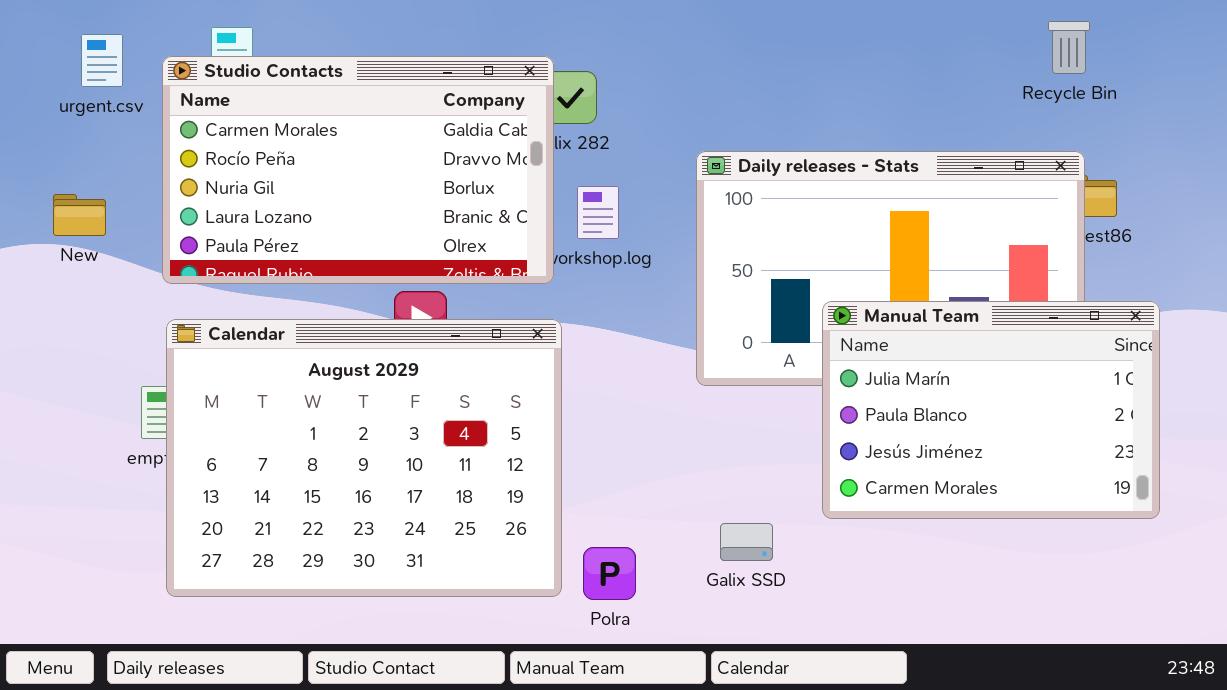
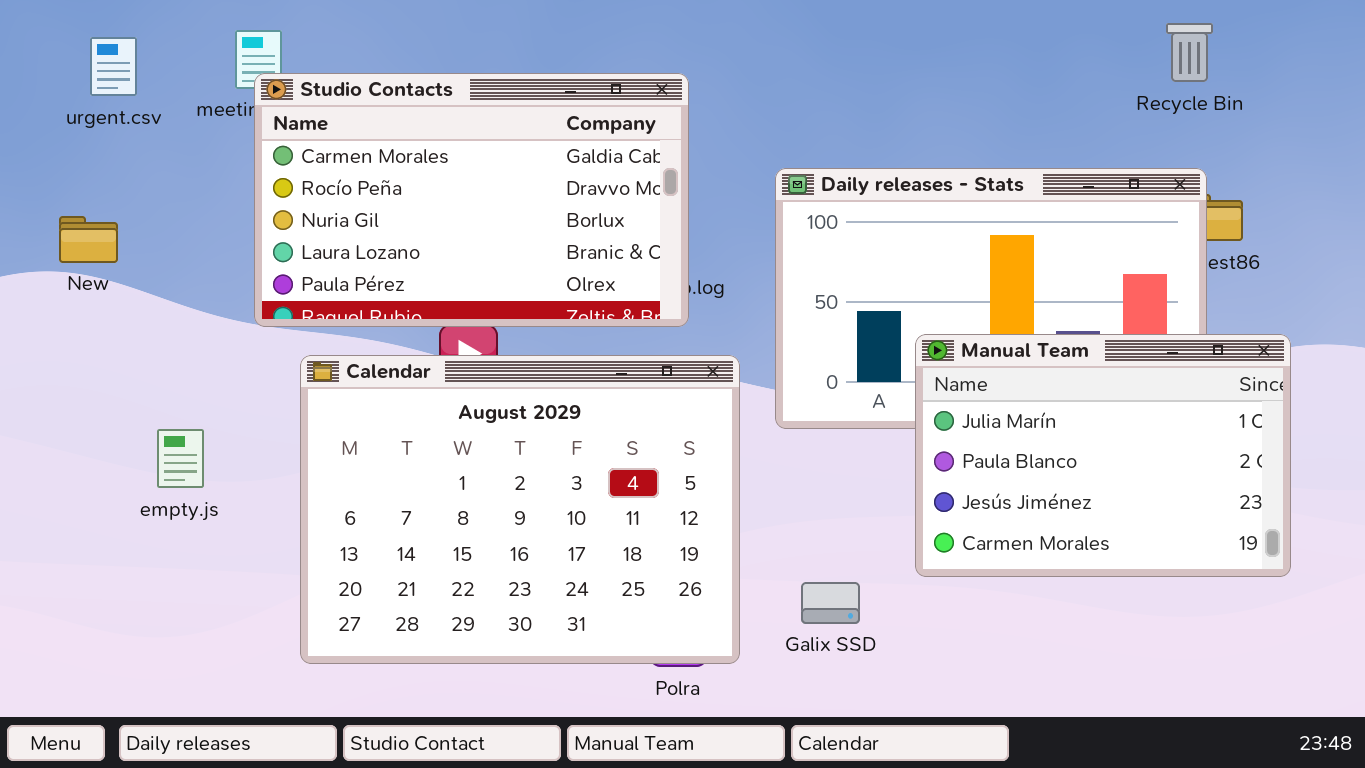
Studio Contacts: [162,56,554,284] -> [254,73,689,327], moved
Calendar: [166,319,562,597] -> [300,355,740,664], moved

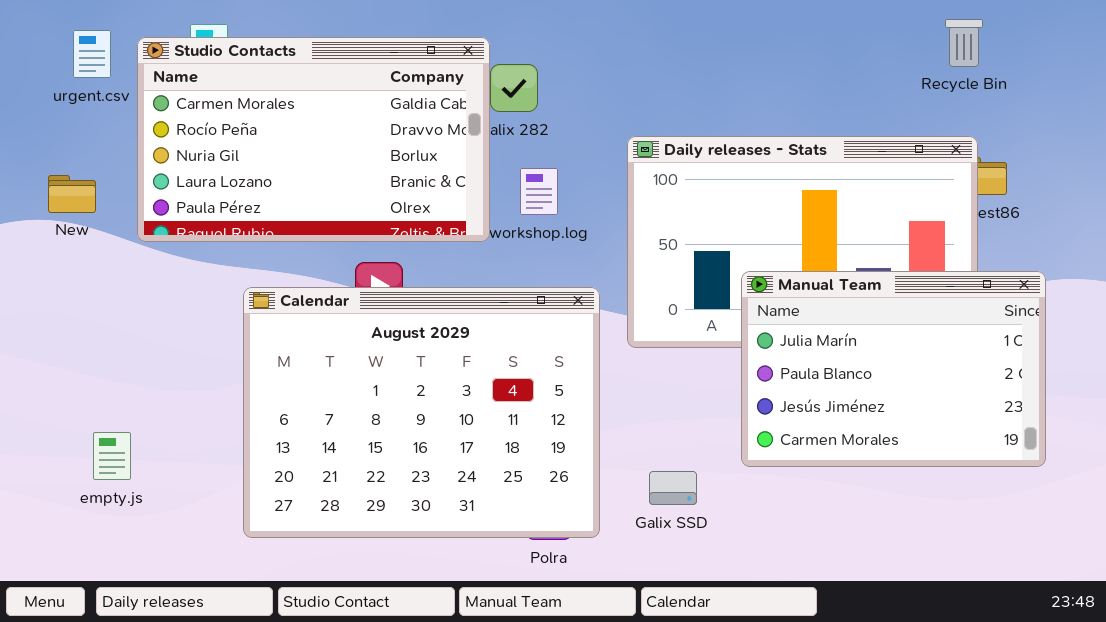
Studio Contacts: [254,73,689,327] -> [137,37,490,242], moved
empty.js: [157,429,204,488] -> [93,432,131,480], moved

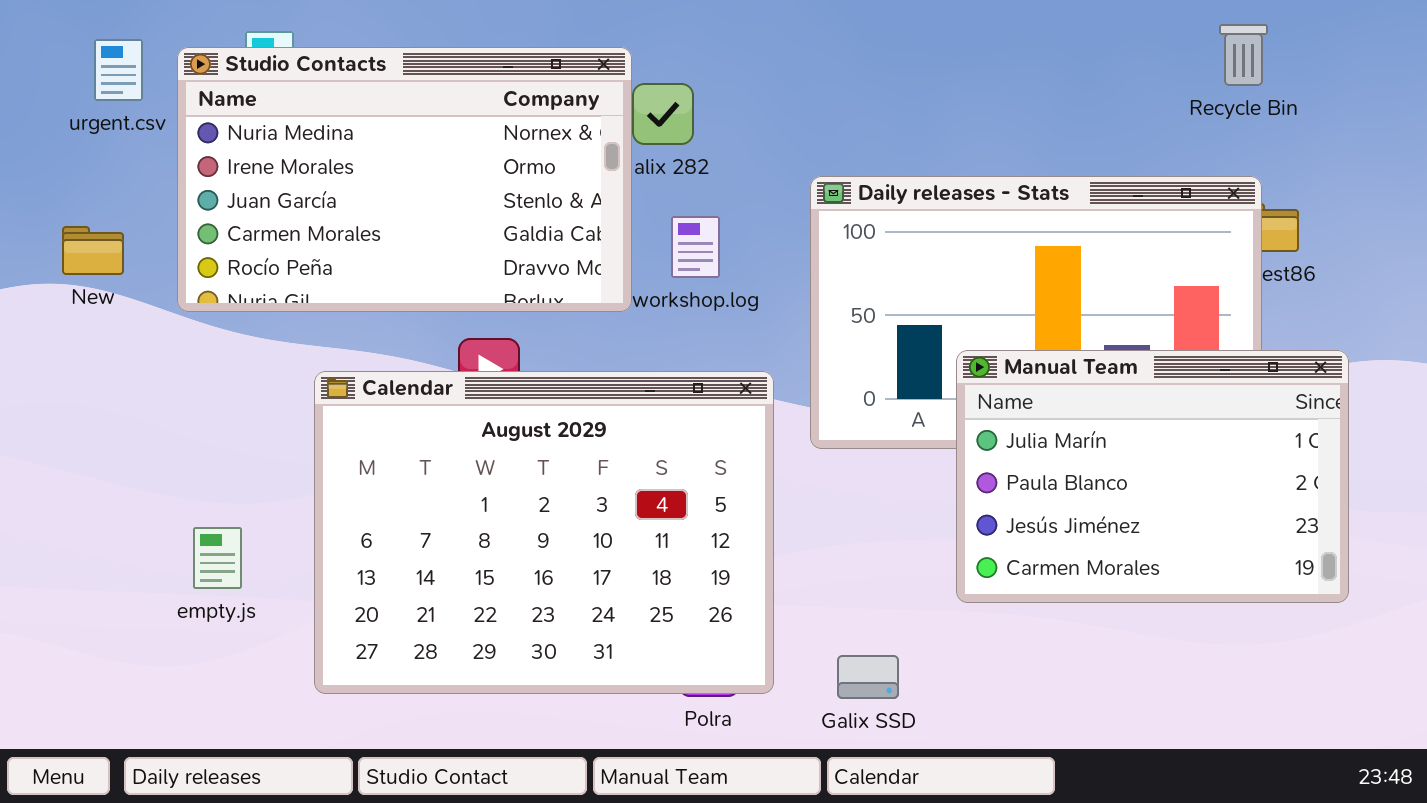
Studio Contacts: [137,37,490,242] -> [177,47,632,312], scrolled up 3 rows
empty.js: [93,432,131,480] -> [193,527,242,589], moved
Galix SSD: [649,471,697,505] -> [837,655,899,699], moved

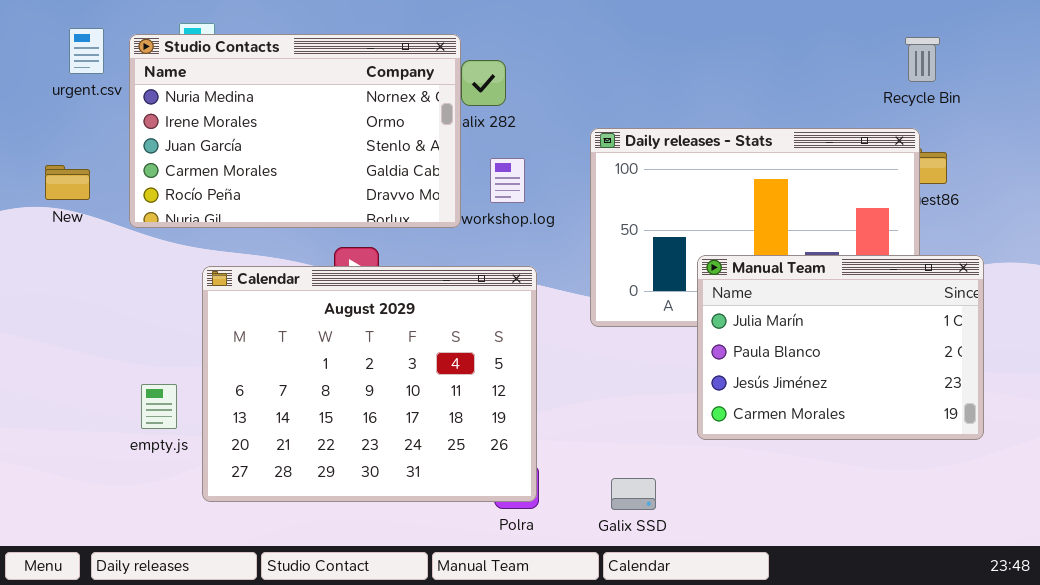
Recycle Bin: [1219,24,1268,86] -> [905,37,940,82], moved
Calendar: [314,371,774,694] -> [202,266,537,502], moved

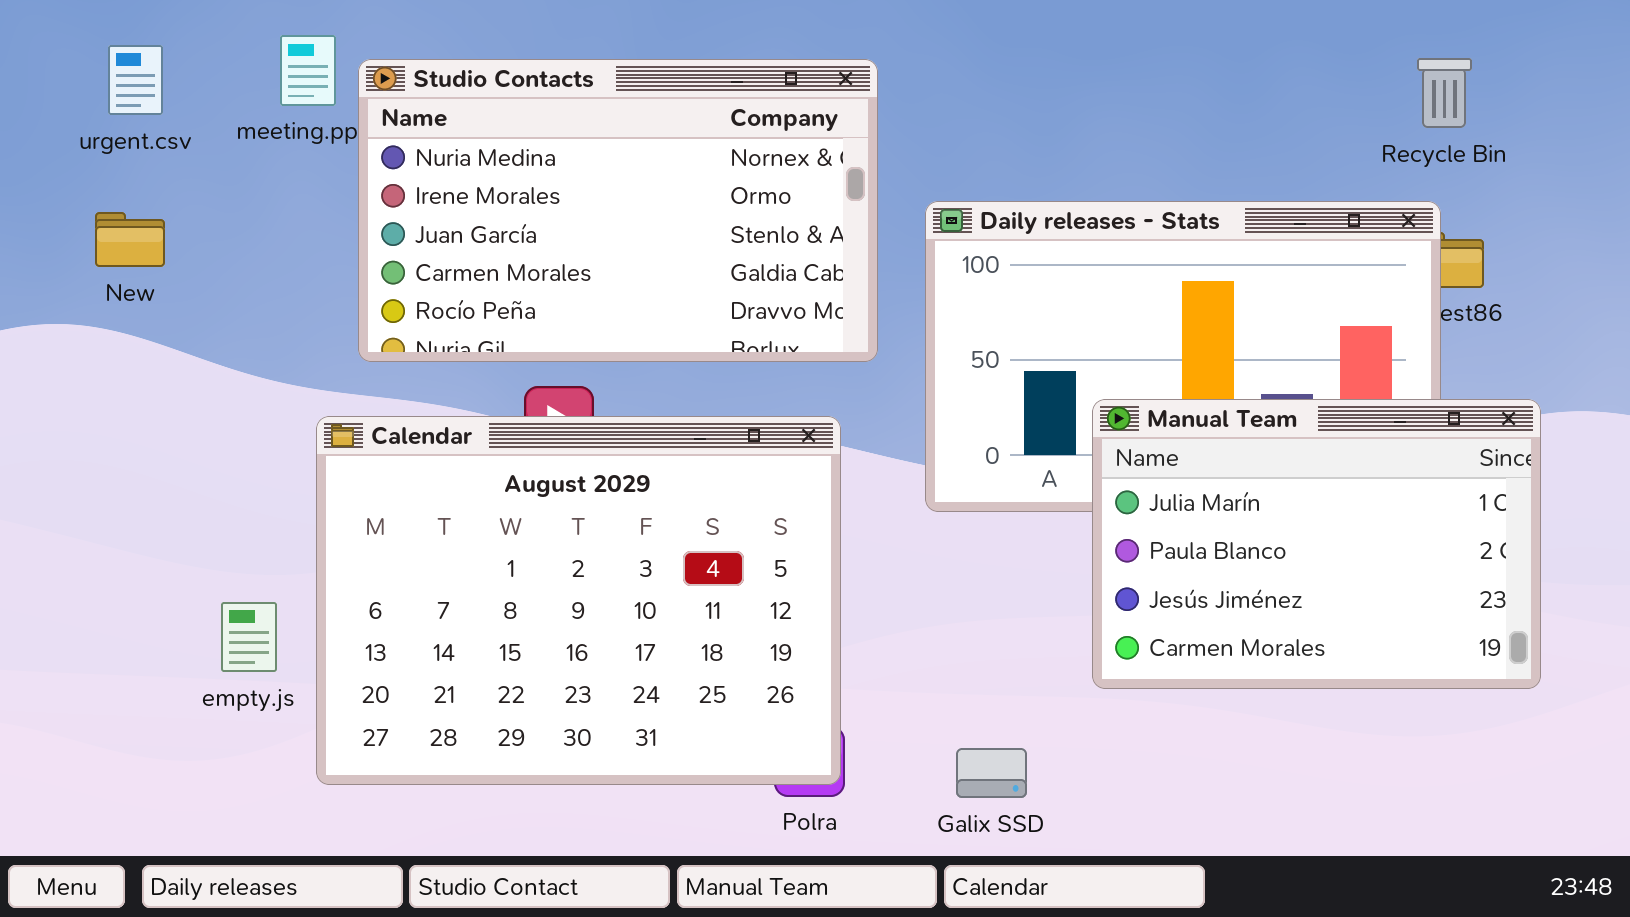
Studio Contacts: [129,34,461,228] -> [358,59,878,362], moved
New: [45,165,90,200] -> [95,212,165,267], moved

